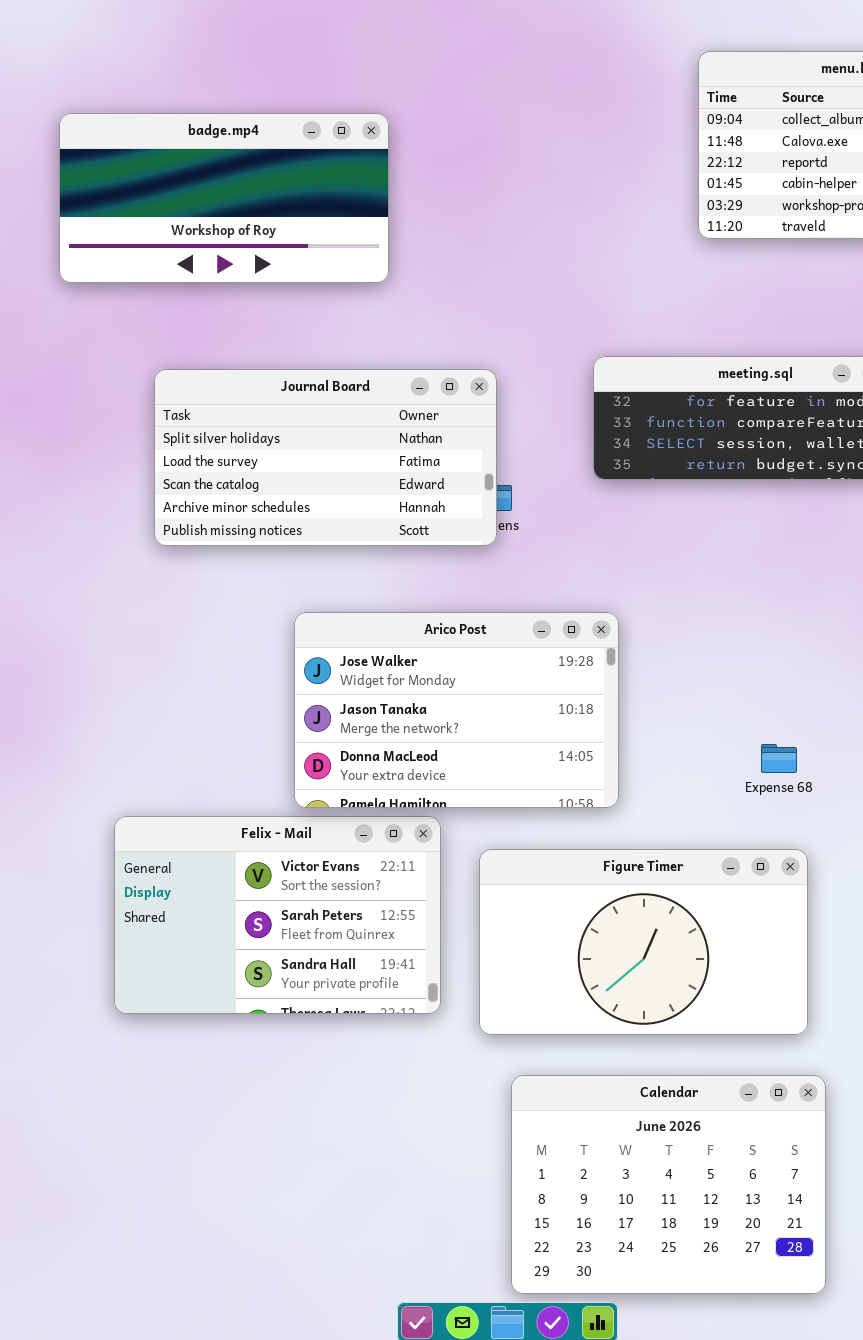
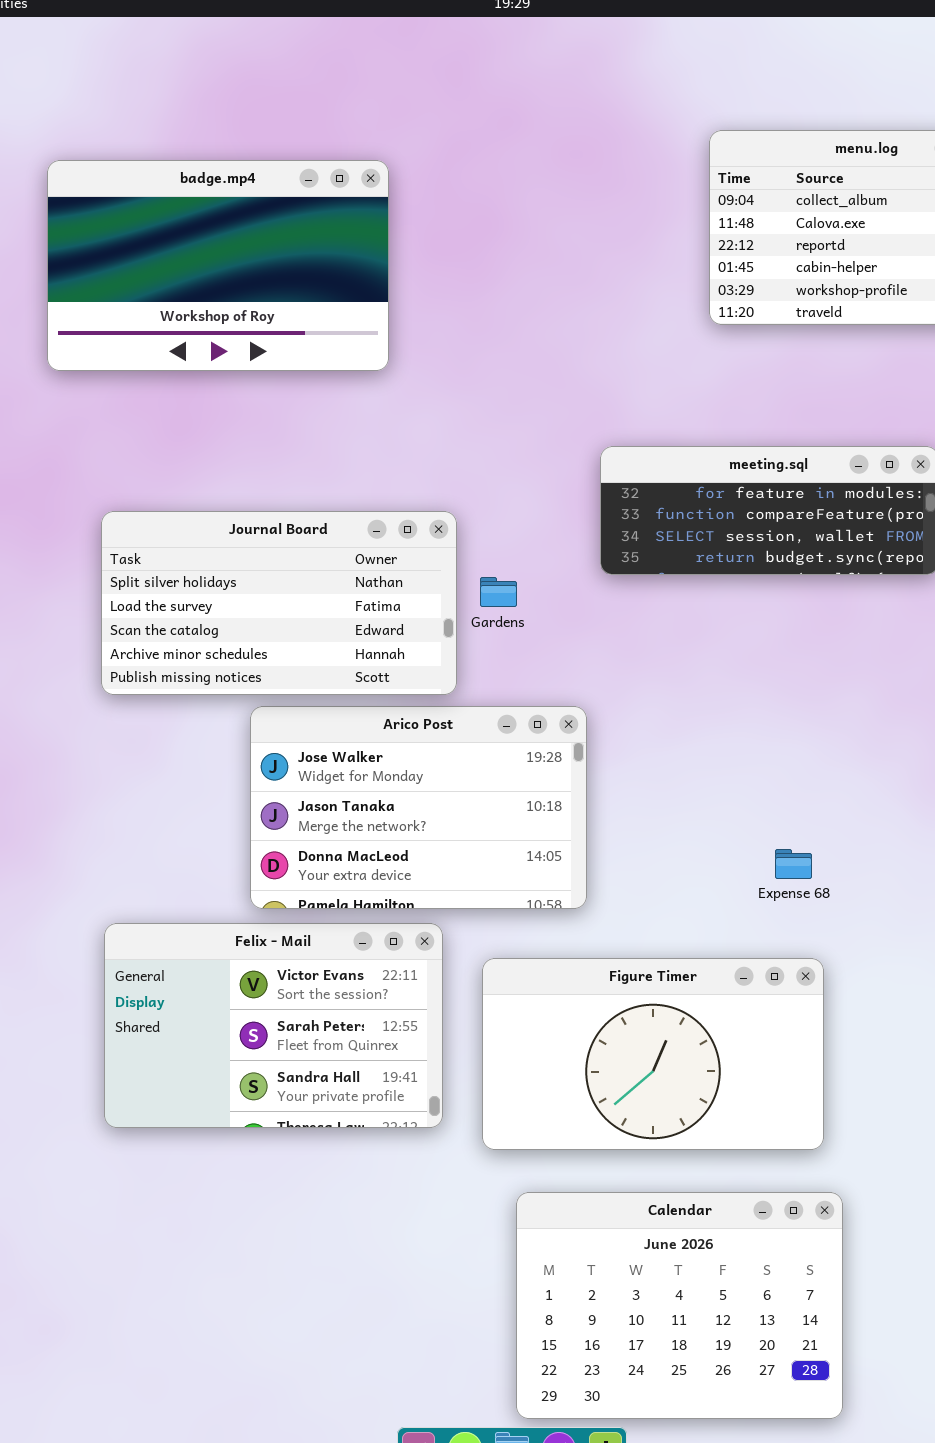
badge.mp4: [59,113,389,283] -> [47,160,389,371], resized
Journal Board: [154,369,497,546] -> [101,511,457,695], moved
Arico Post: [294,612,619,808] -> [250,706,587,909], moved

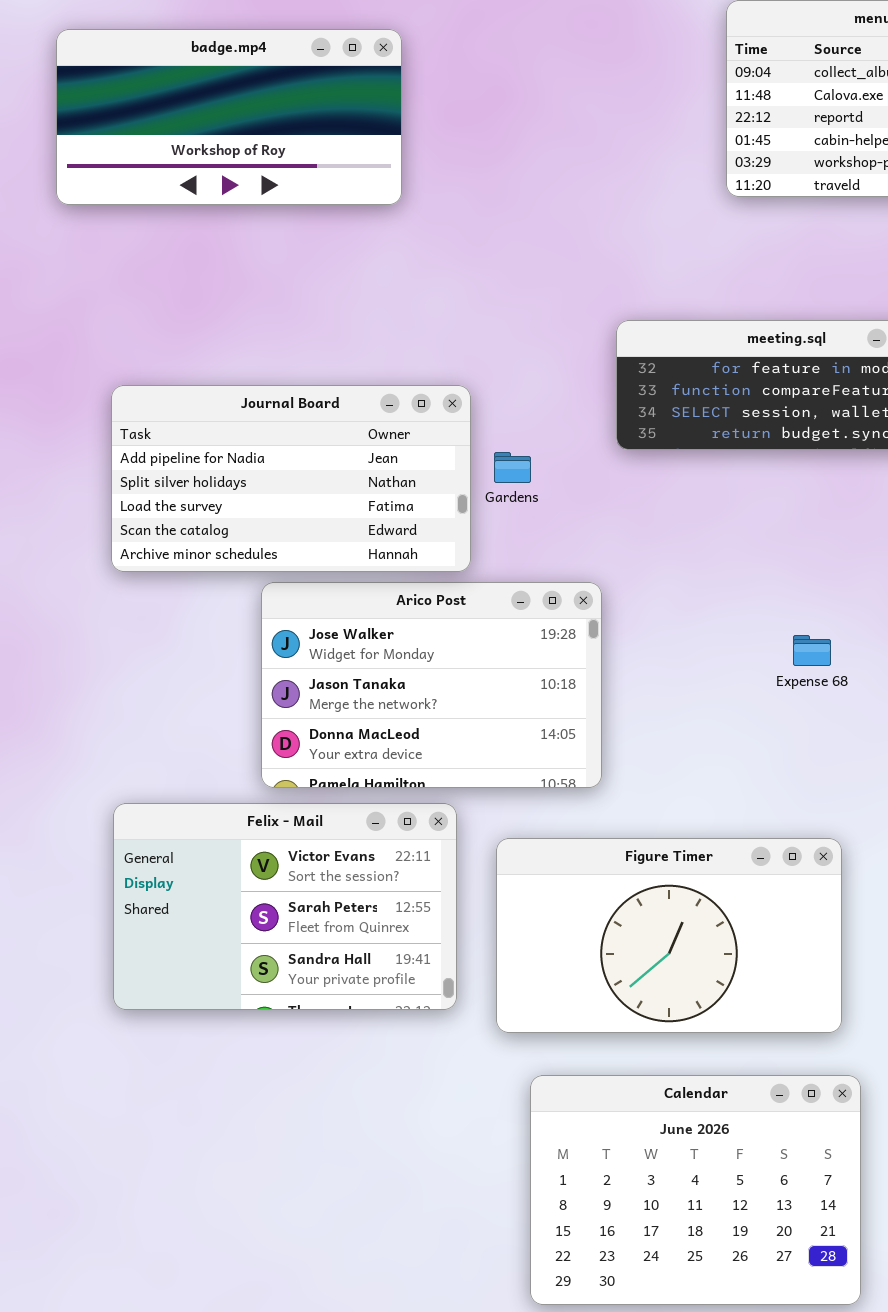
badge.mp4: [47,160,389,371] -> [56,29,402,205], resized
Journal Board: [101,511,457,695] -> [111,385,471,572], scrolled up 1 row
Expense 68: [775,849,812,879] -> [793,635,831,666], moved

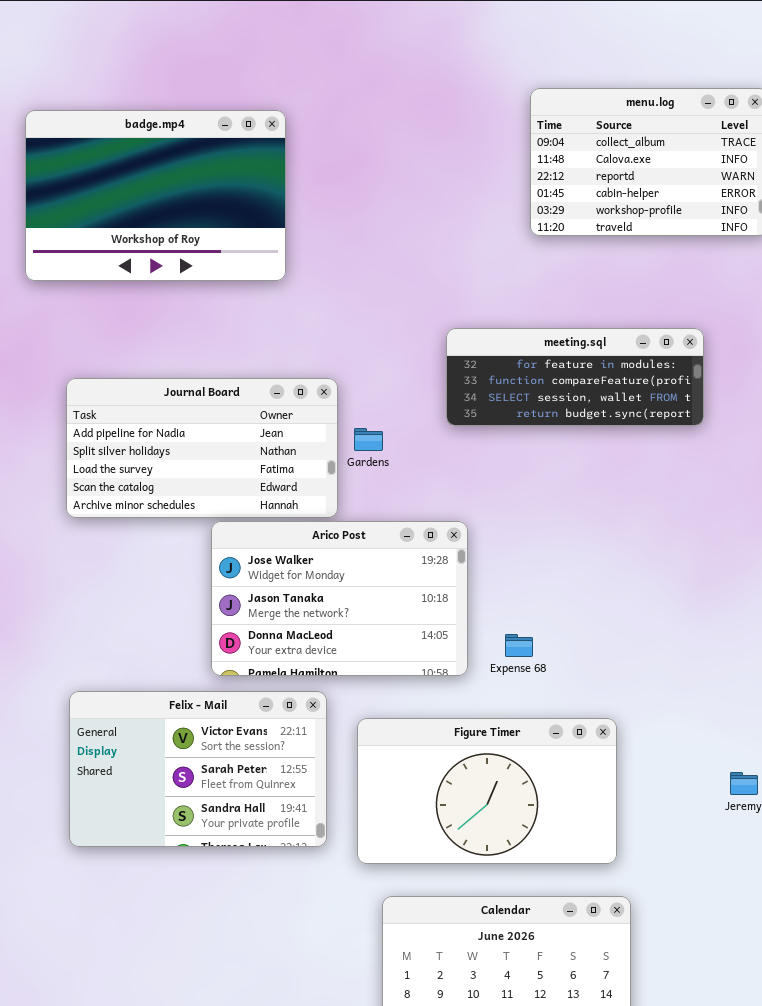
badge.mp4: [56,29,402,205] -> [25,110,286,281], resized
Arico Post: [261,582,602,788] -> [211,521,468,676], moved
Expense 68: [793,635,831,666] -> [505,634,533,657], moved

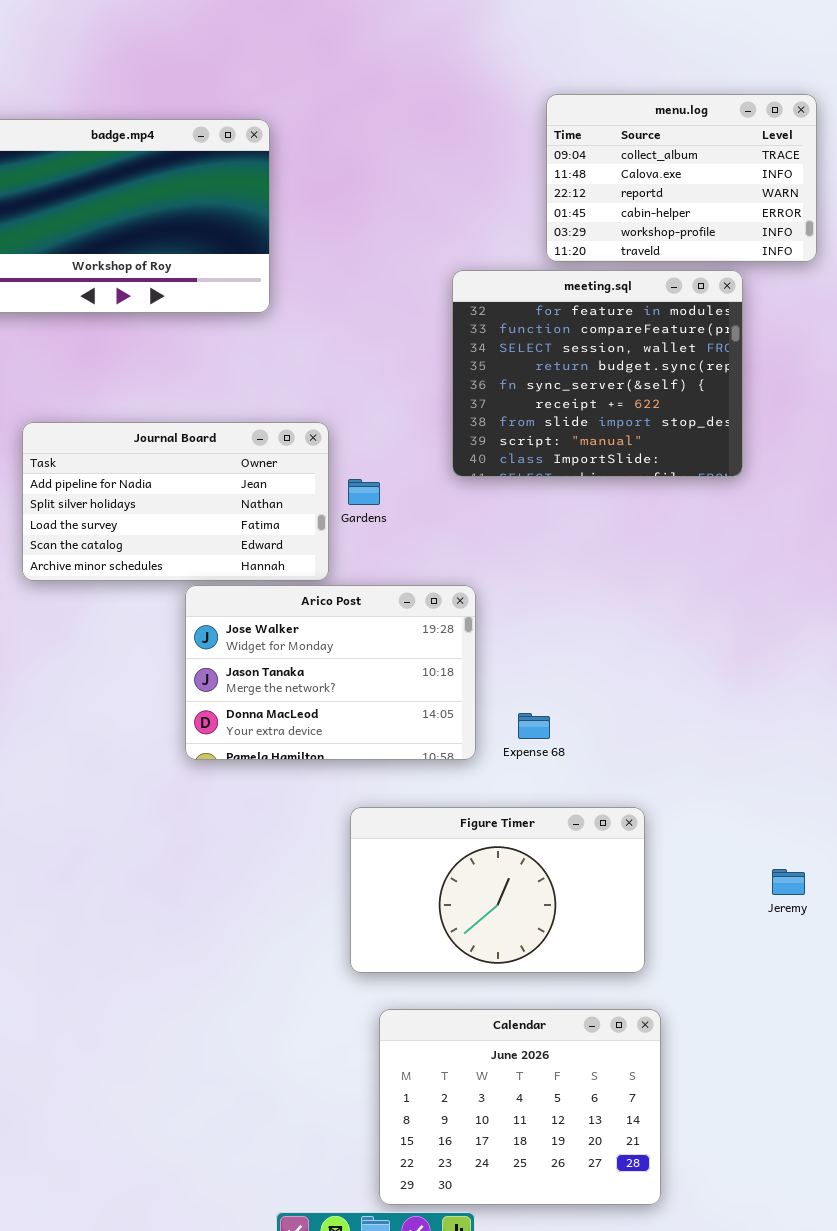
meeting.sql: [446,328,704,426] -> [452,270,743,477], resized
Felix - Mail: [69,691,327,847] -> none, closed

